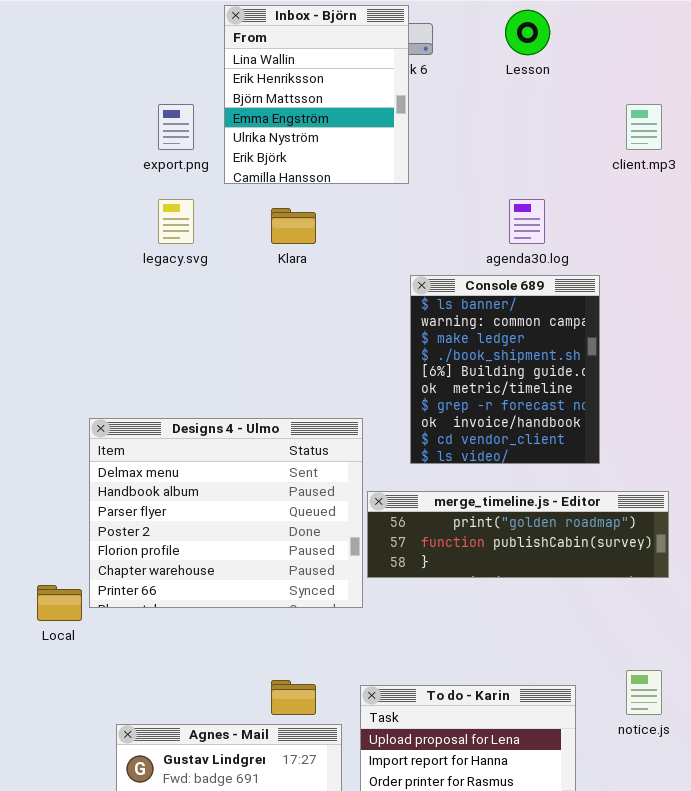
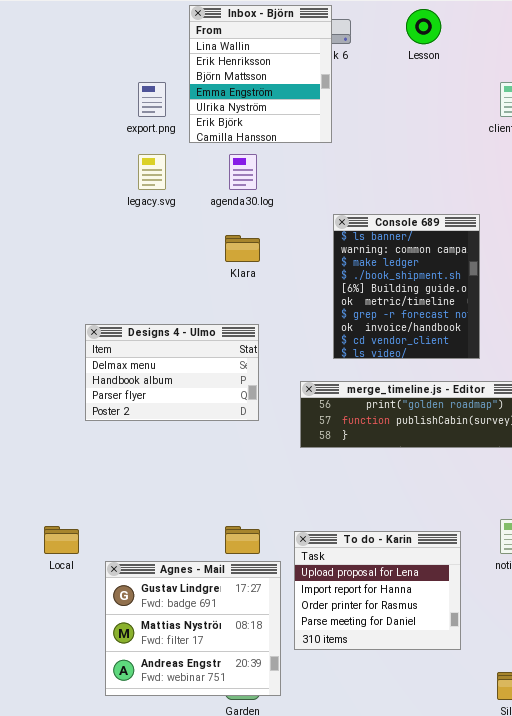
agenda30.log: [509,199,545,244] -> [229,154,257,190], moved
Klara: [271,208,316,244] -> [225,235,260,262], moved
Designs 4 - Ulmo: [89,418,363,608] -> [85,324,259,421], resized
Local: [37,585,82,621] -> [44,526,79,554], moved

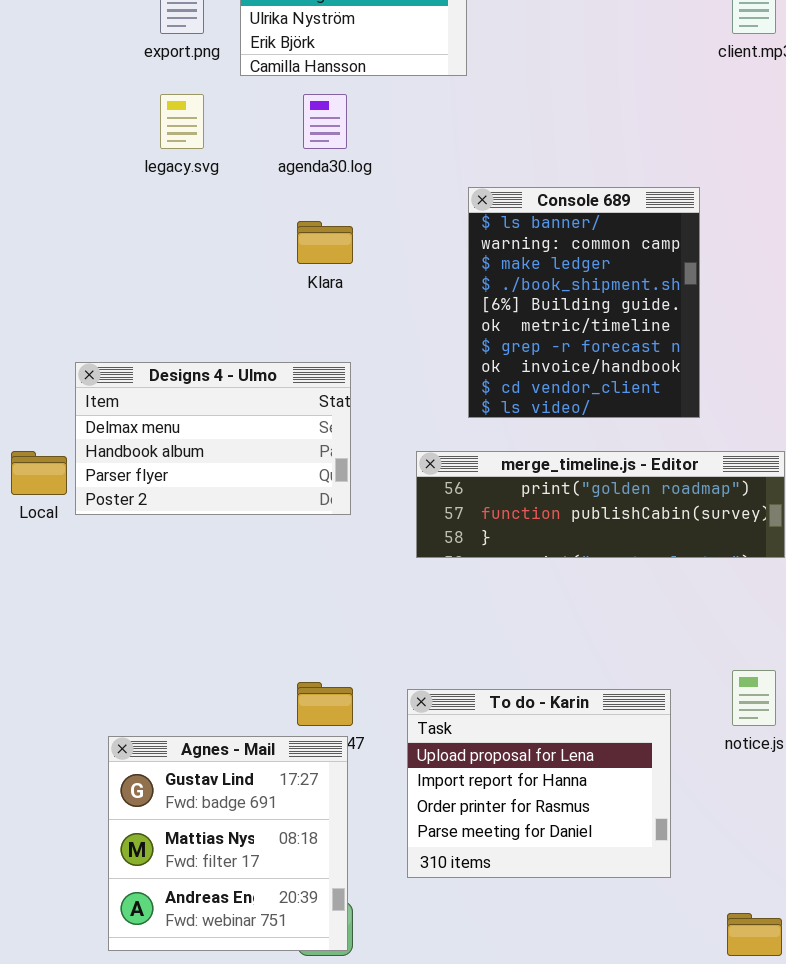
Local: [44,526,79,554] -> [11,451,67,495], moved
Agnes - Mail: [105,561,281,696] -> [108,736,348,951], resized

